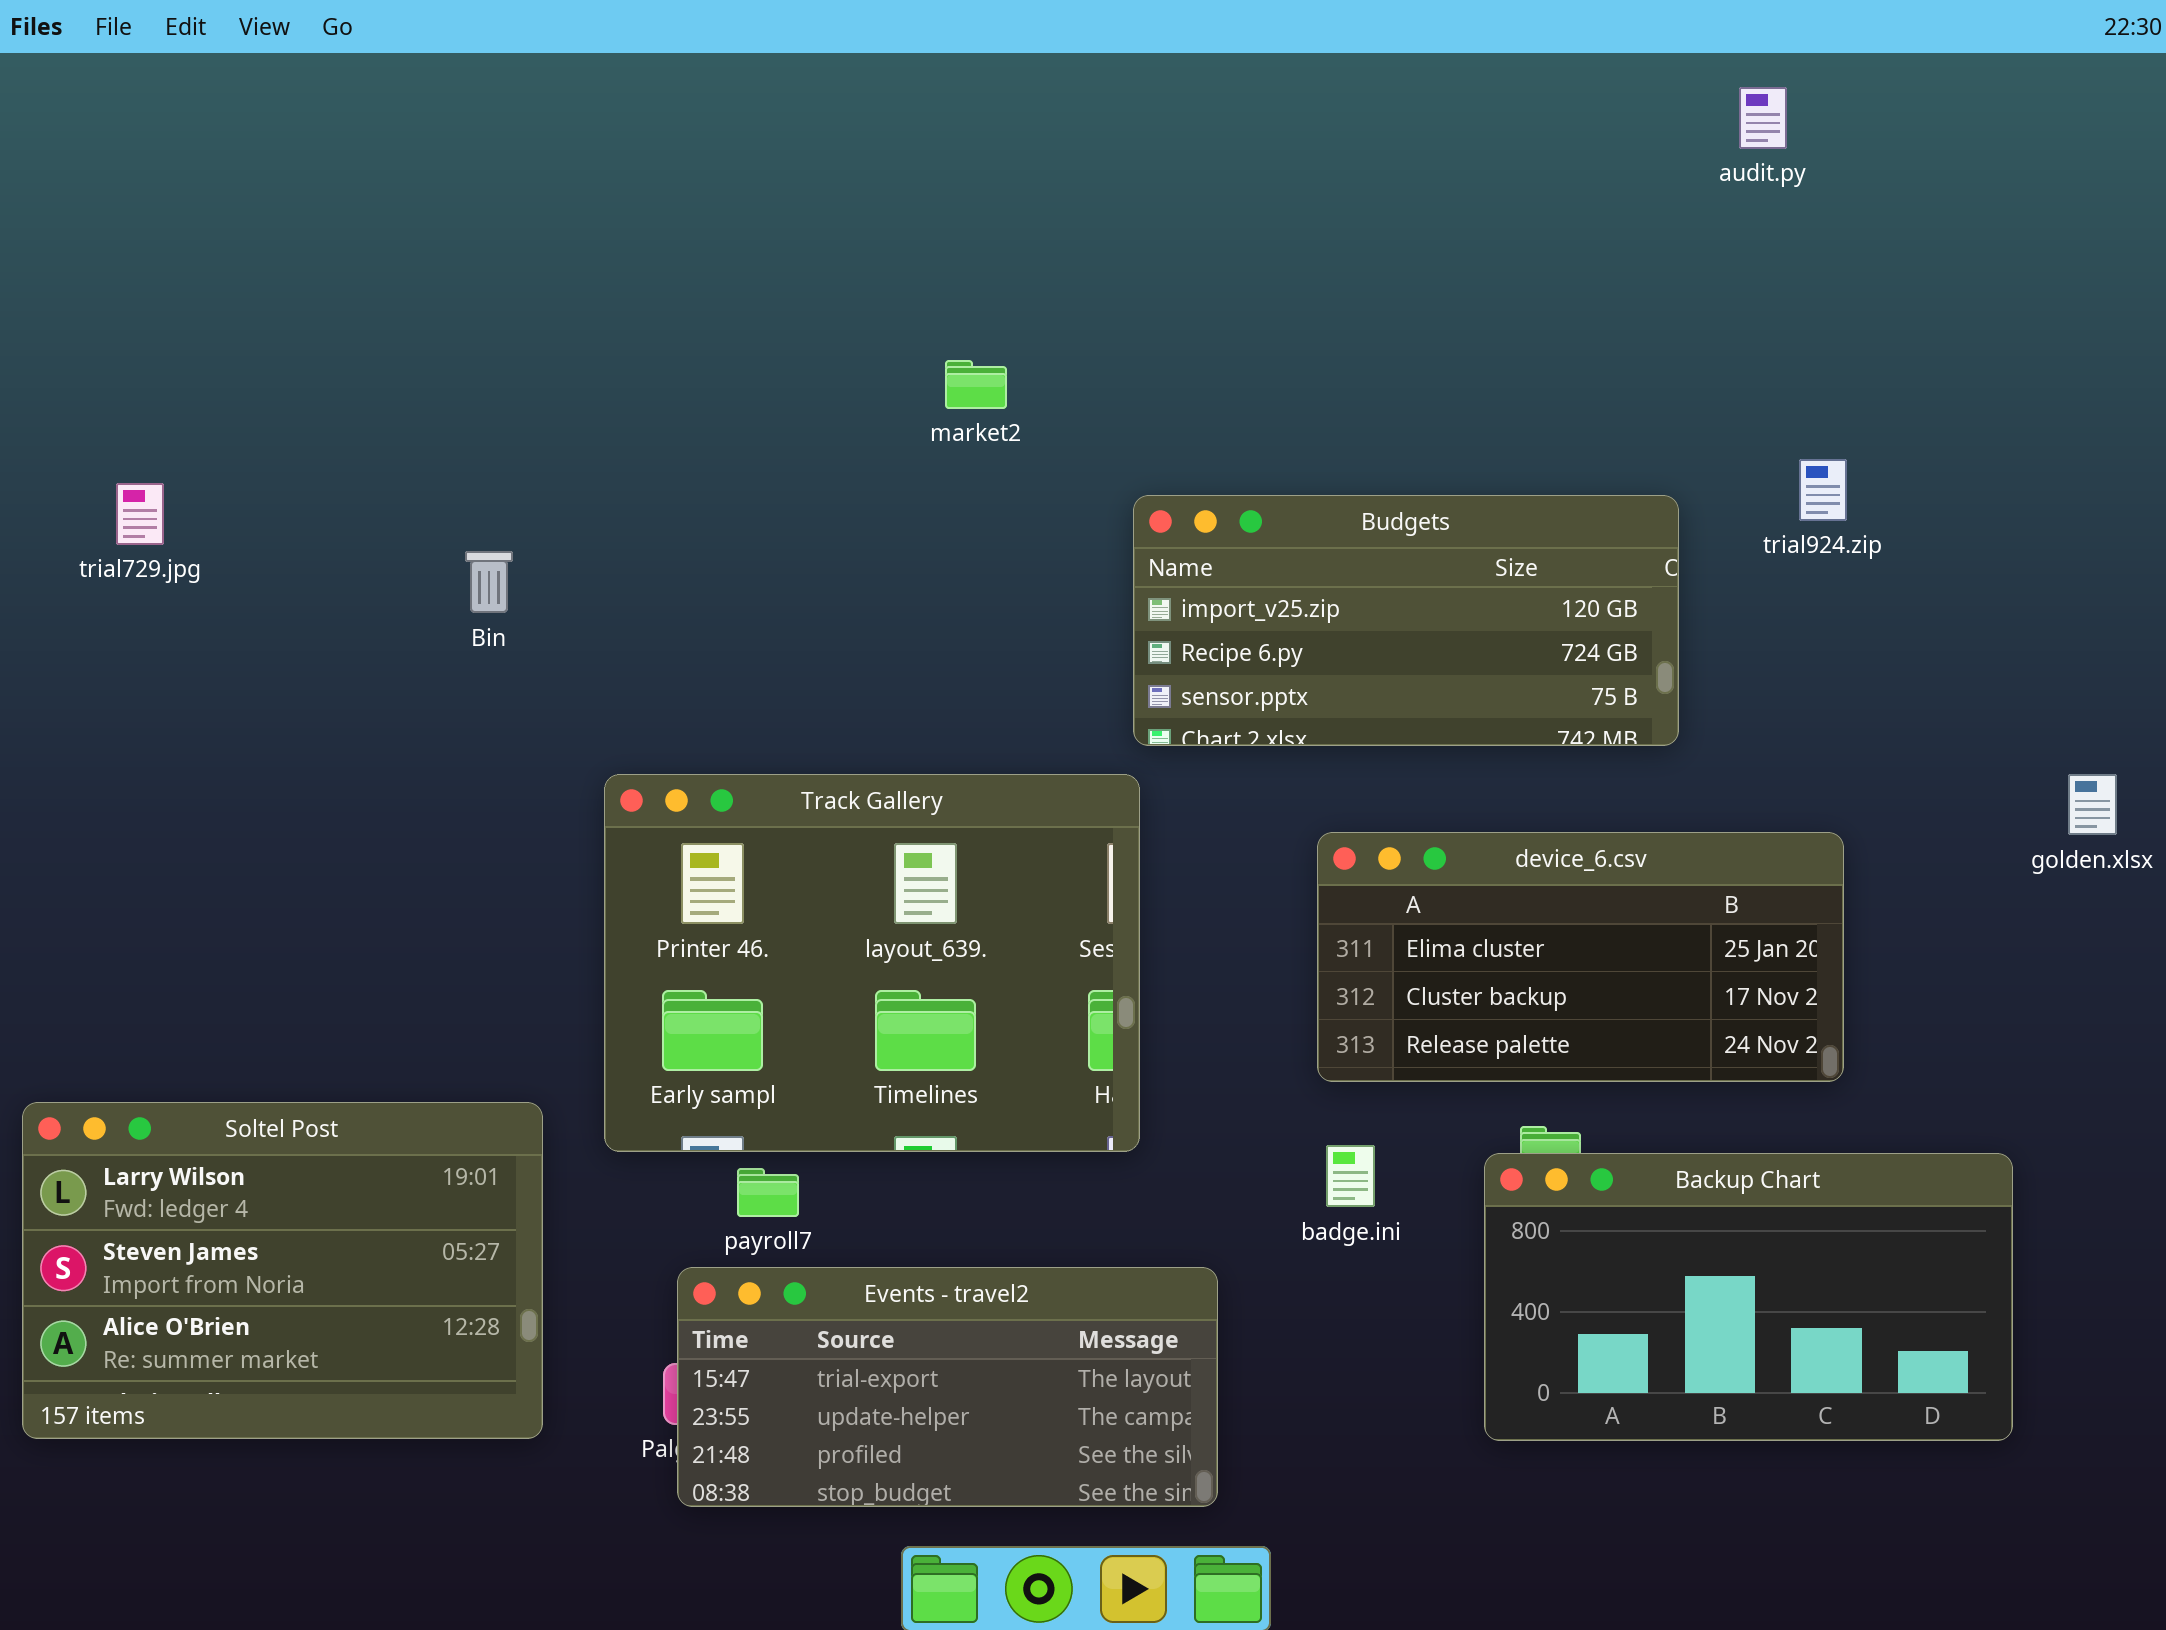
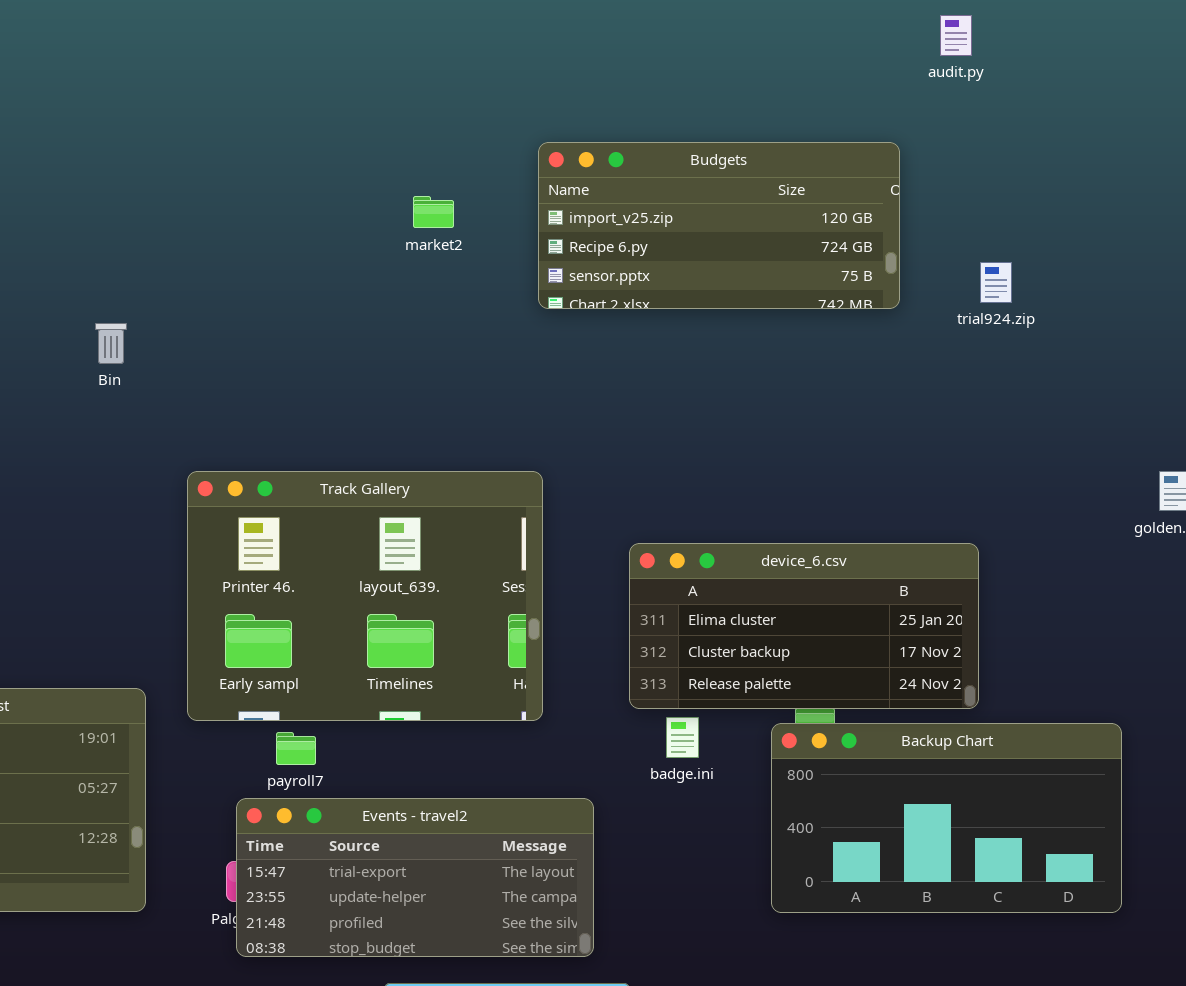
Budgets: [1133,495,1679,746] -> [538,142,900,309], moved
device_6.csv: [1317,832,1844,1082] -> [629,543,979,709], moved

